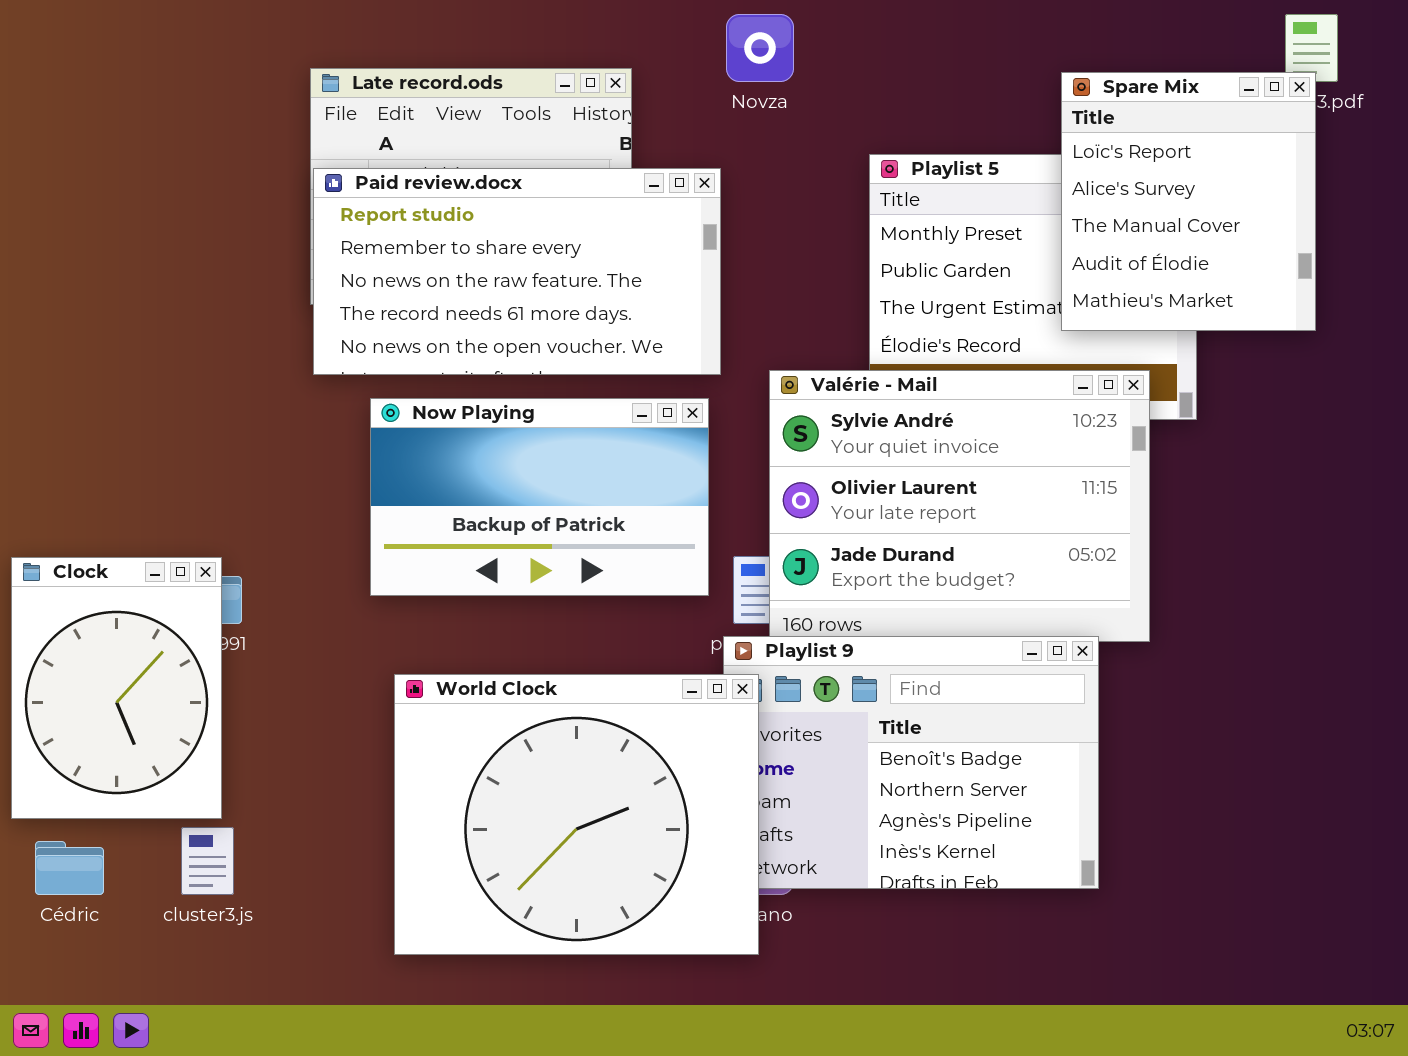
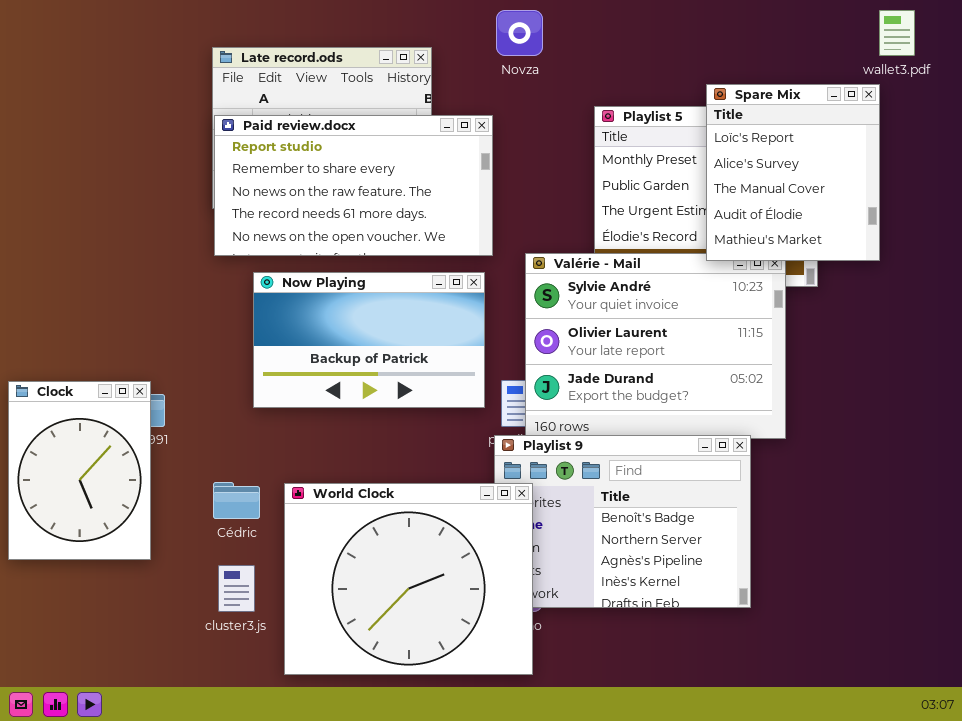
Spare Mix: [1061,72,1316,331] -> [706,84,880,261], moved
World Clock: [394,674,759,955] -> [284,483,533,675], moved
cluster3.js: [181,827,234,895] -> [218,565,255,612], moved
Cédric: [35,841,104,895] -> [213,482,260,519], moved

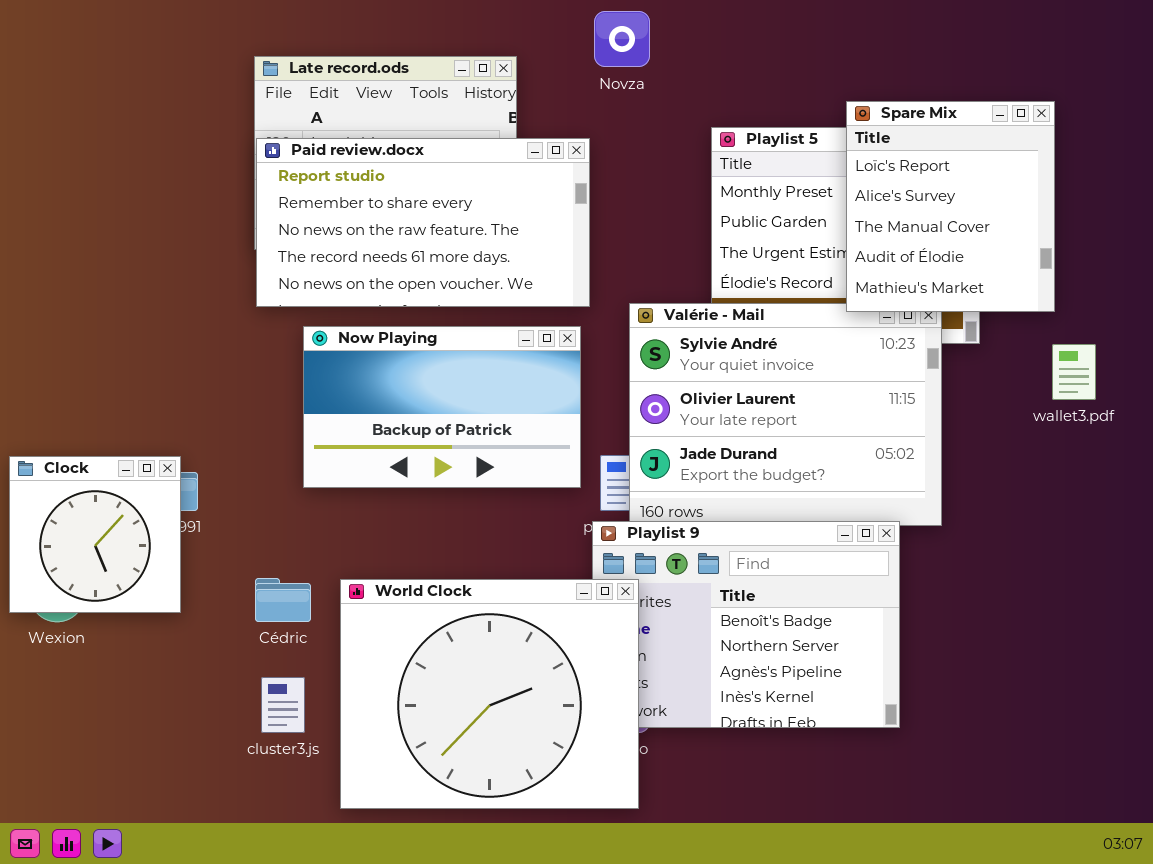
wallet3.pdf: [879,10,915,56] -> [1052,344,1096,400], moved
Clock: [8,381,151,560] -> [9,456,181,613], resized

